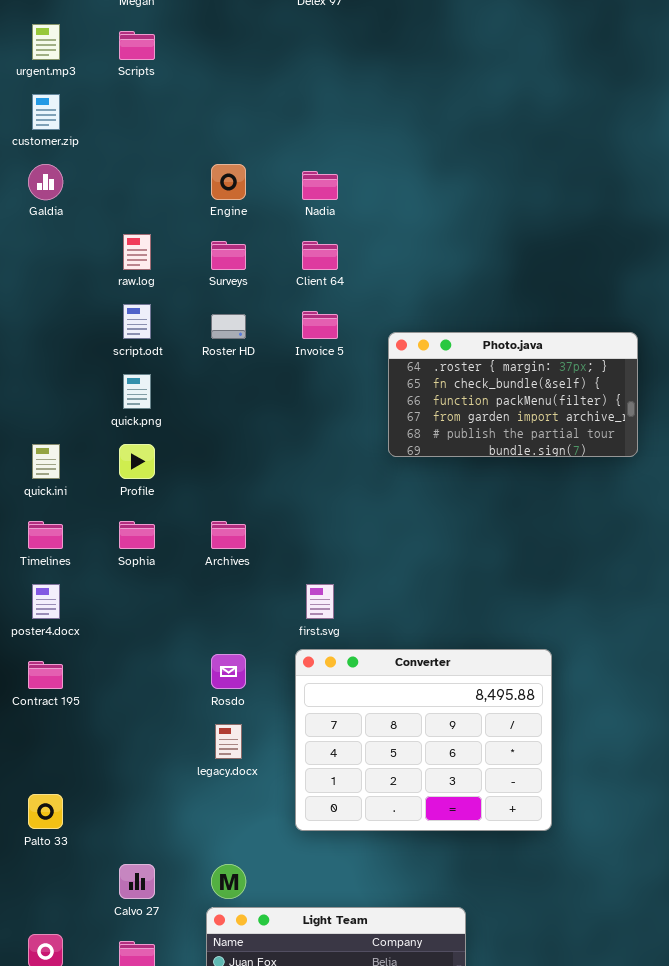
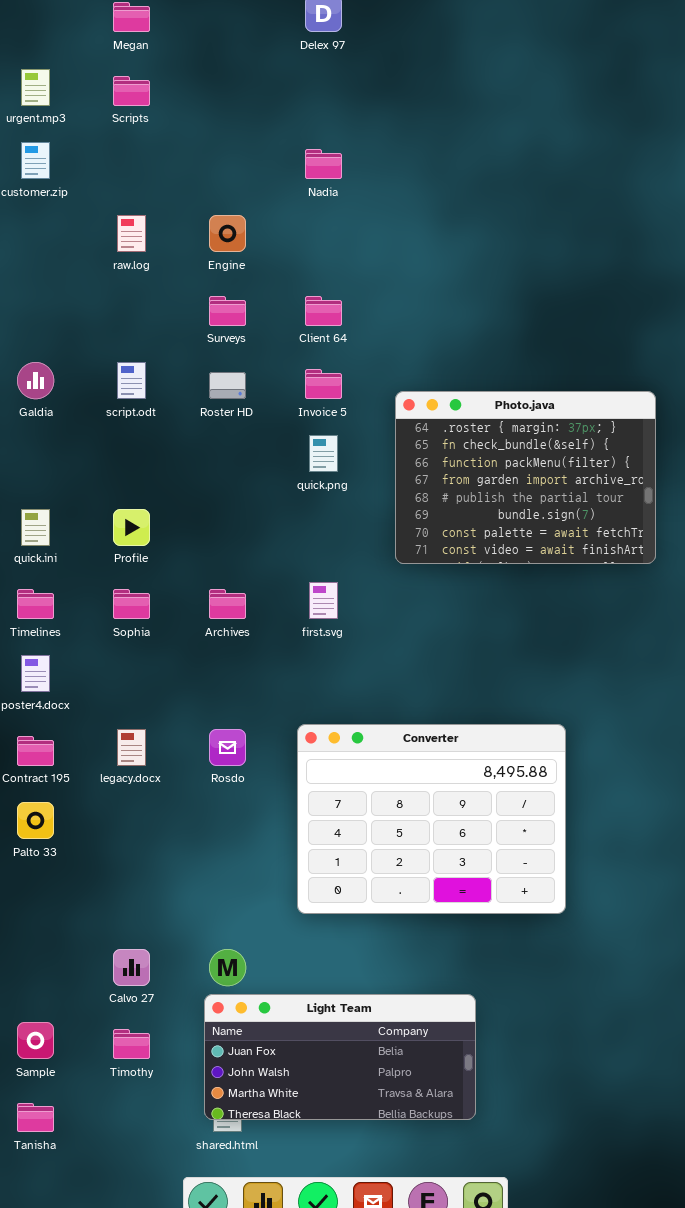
Galdia: [28,164,63,200] -> [17,362,54,399], moved
Nadia: [302,171,338,200] -> [305,149,342,179], moved
raw.log: [123,234,151,270] -> [117,215,146,252], moved
Photo.java: [388,332,638,457] -> [395,391,656,564], resized
quick.png: [123,374,151,409] -> [309,435,338,472], moved
first.svg: [306,584,334,619] -> [309,582,338,619], moved
legacy.docx: [215,724,242,759] -> [117,729,146,766], moved
Palto 33: [28,794,63,829] -> [17,802,54,839], moved

